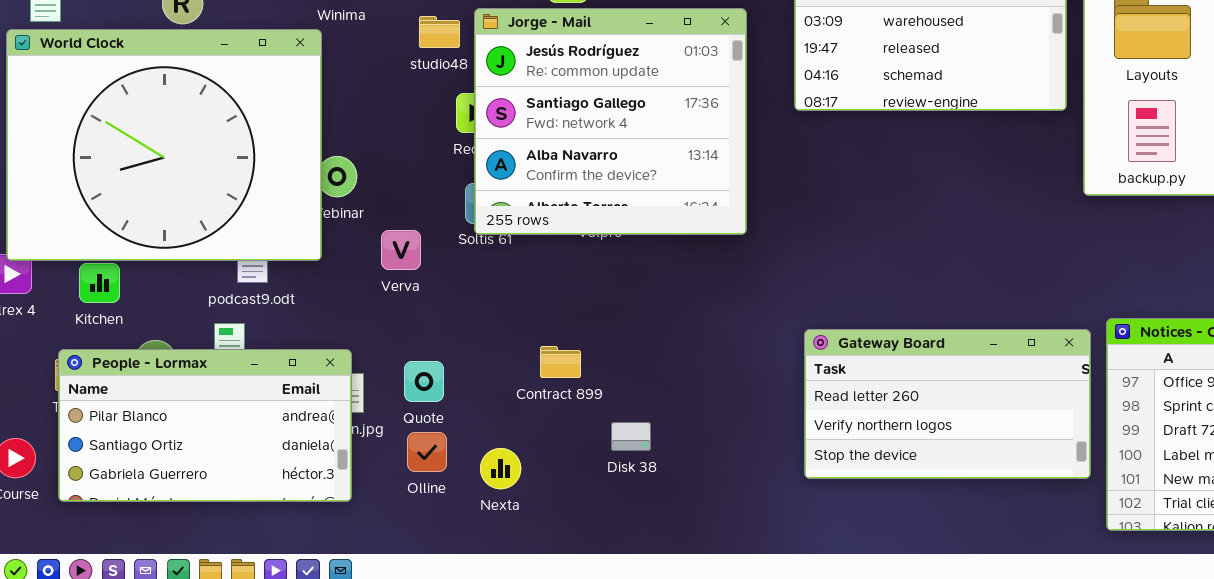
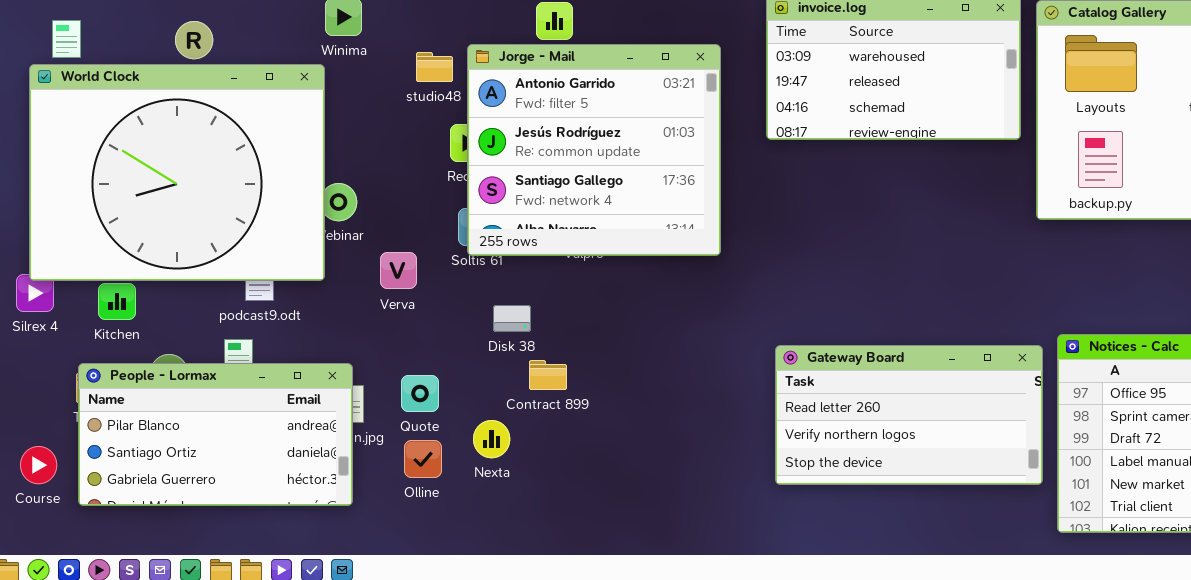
Jorge - Mail: [474,8,747,235] -> [467,44,721,256], scrolled up 1 row
Disk 38: [611,422,651,451] -> [493,305,531,332], moved
Nexta: [480,448,521,489] -> [473,420,510,458], moved

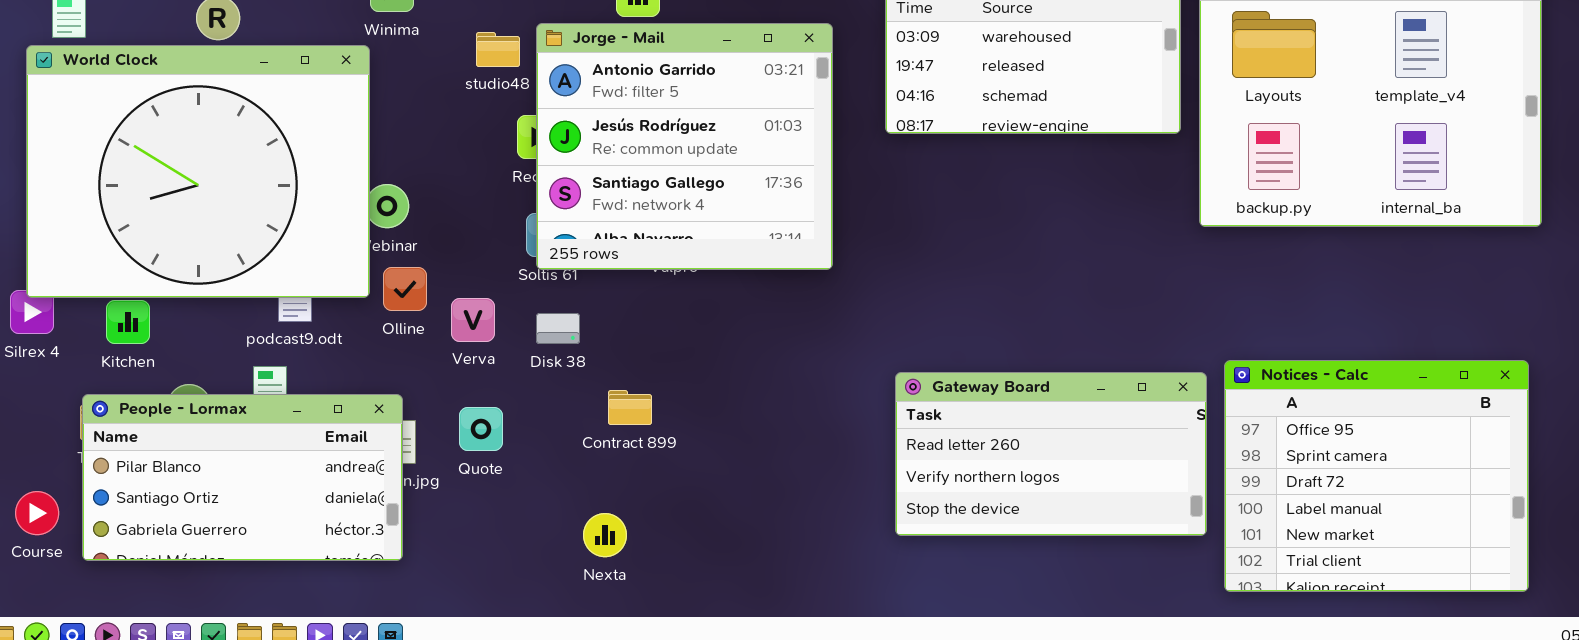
Verva: [380,252,417,289] -> [451,298,495,342], moved
Disk 38: [493,305,531,332] -> [536,313,580,344], moved
Nexta: [473,420,510,458] -> [583,513,627,557], moved
Olline: [404,440,442,478] -> [383,267,427,311], moved

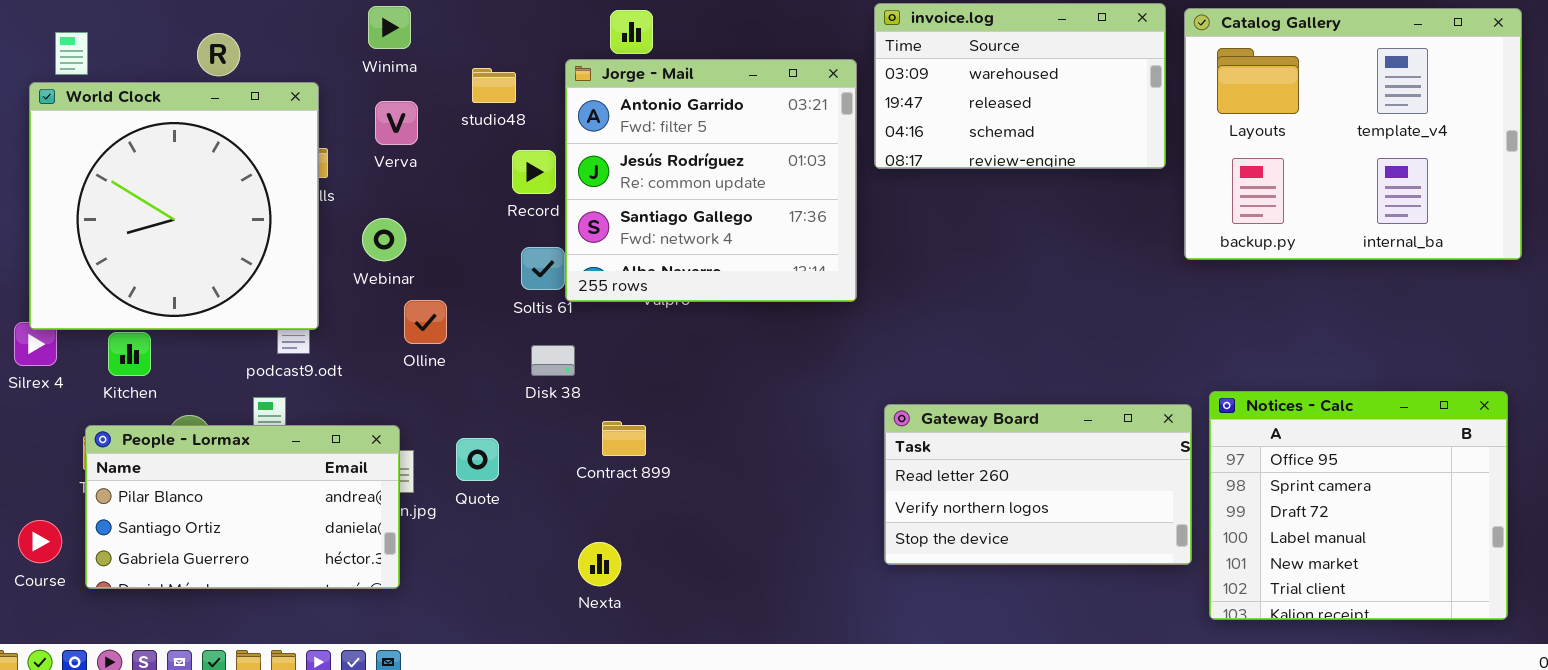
Jorge - Mail: [536,23,833,270] -> [565,59,857,302], moved
World Clock: [26,45,370,298] -> [29,82,319,330], resized
Olline: [383,267,427,311] -> [404,300,447,344], moved
Verva: [451,298,495,342] -> [375,101,418,145], moved

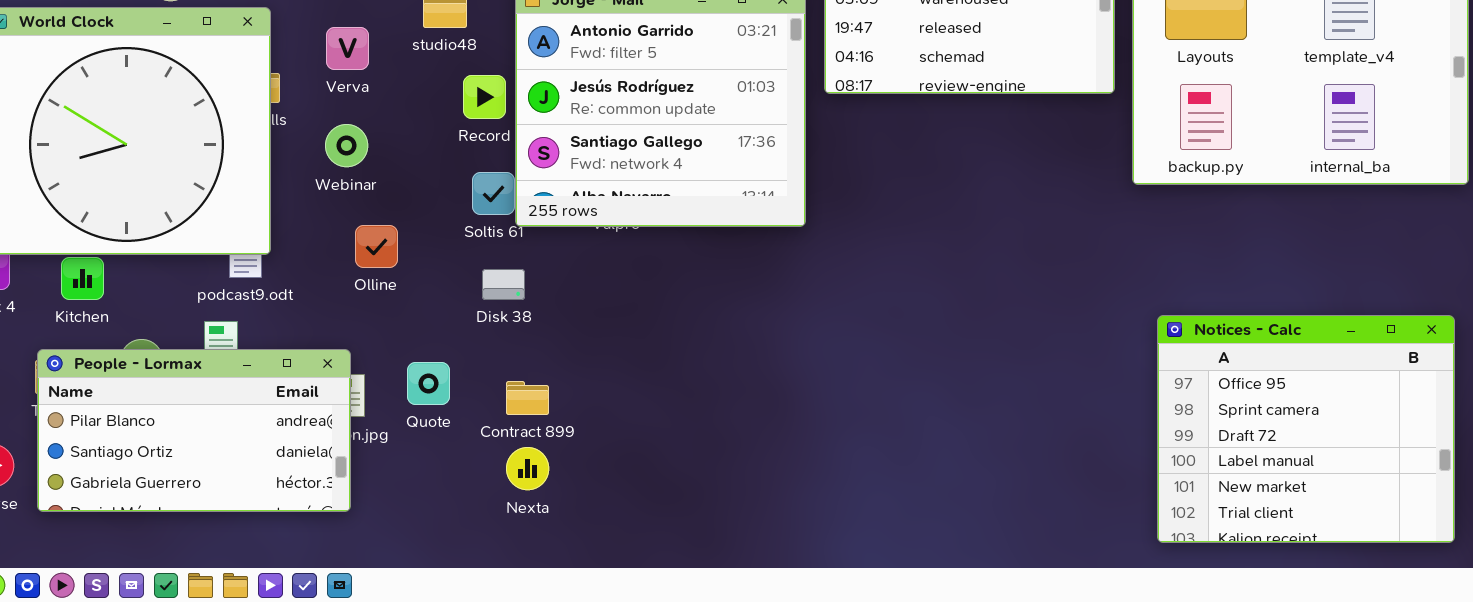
Webinar: [362,218,406,261] -> [325,124,368,167], moved
Gateway Board: [884,404,1192,565] -> none, closed
Contract 899: [602,421,646,456] -> [506,381,549,415], moved
Nexta: [578,542,621,586] -> [506,447,549,490], moved

